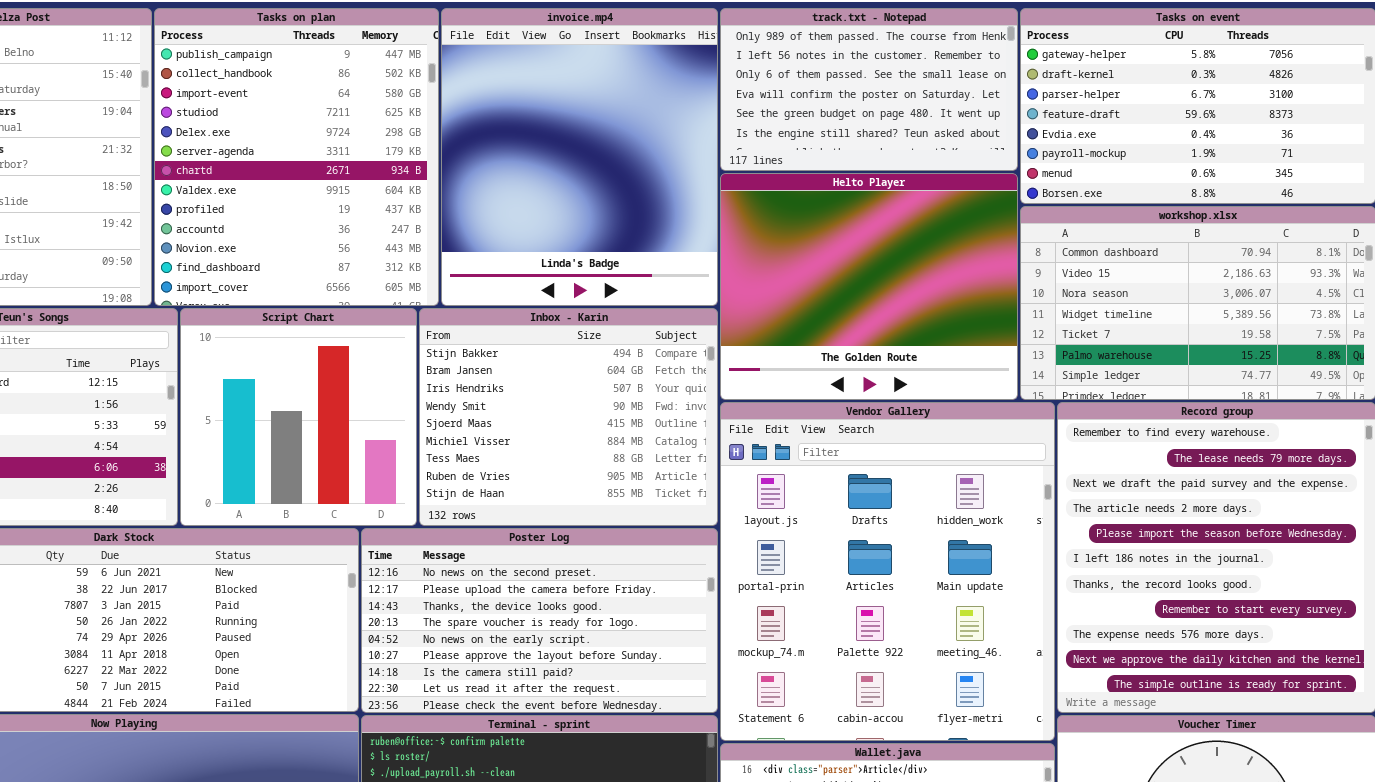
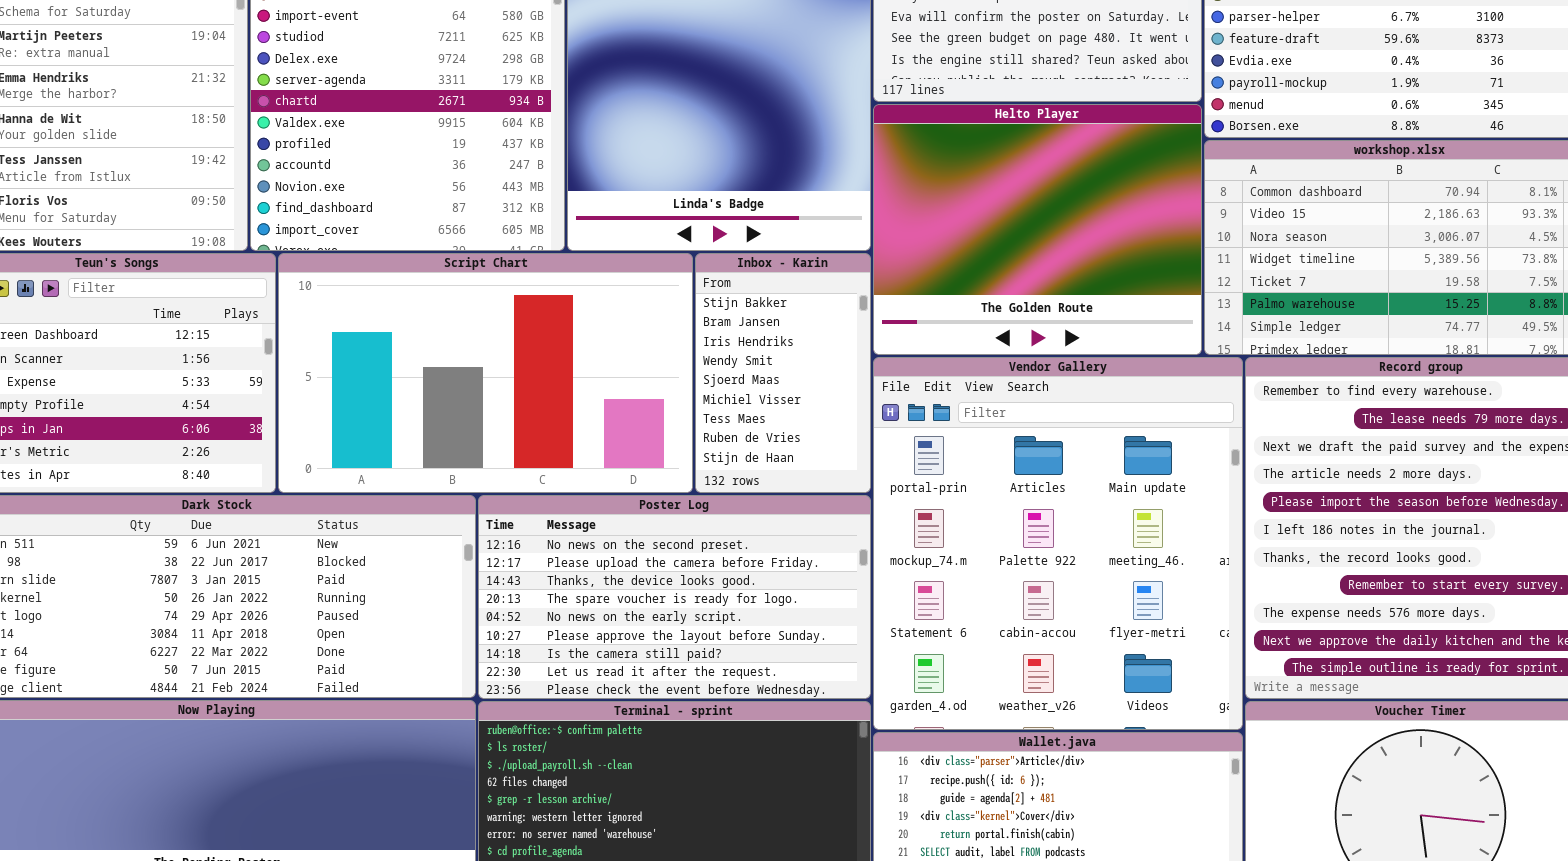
Script Chart: [180,308,417,526] -> [278,253,693,493], resized
Inbox - Karin: [419,308,718,526] -> [695,253,871,493], resized
Vendor Gallery: [720,402,1055,741] -> [873,357,1243,730], scrolled down 1 row

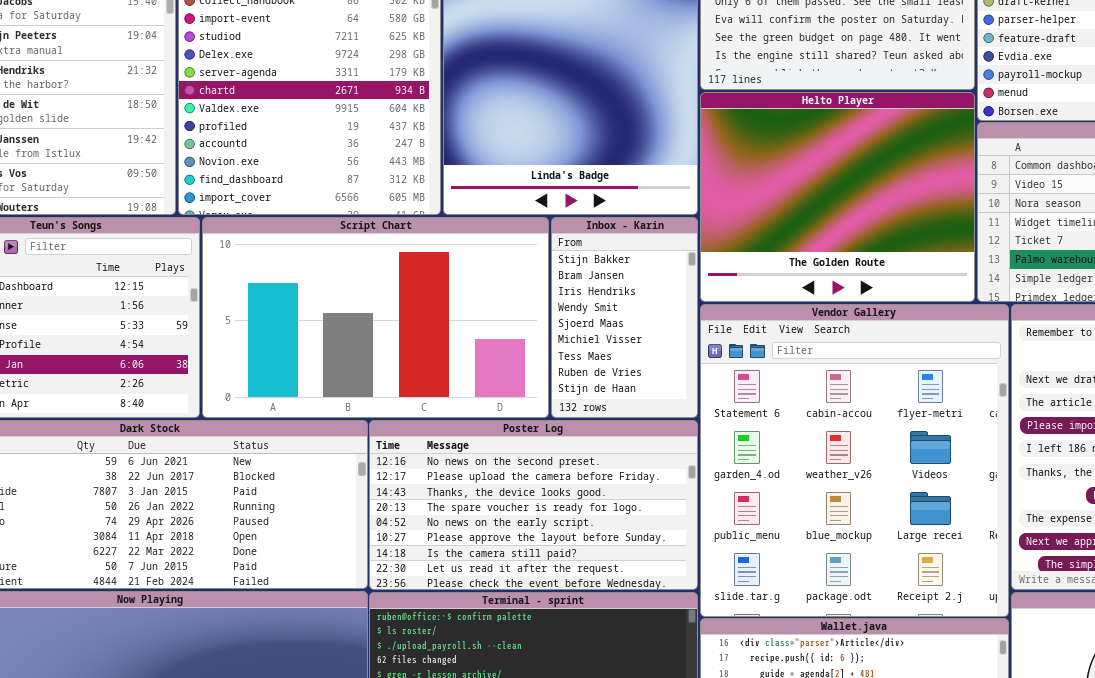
Vendor Gallery: [873,357,1243,730] -> [700,304,1009,617], scrolled down 2 rows

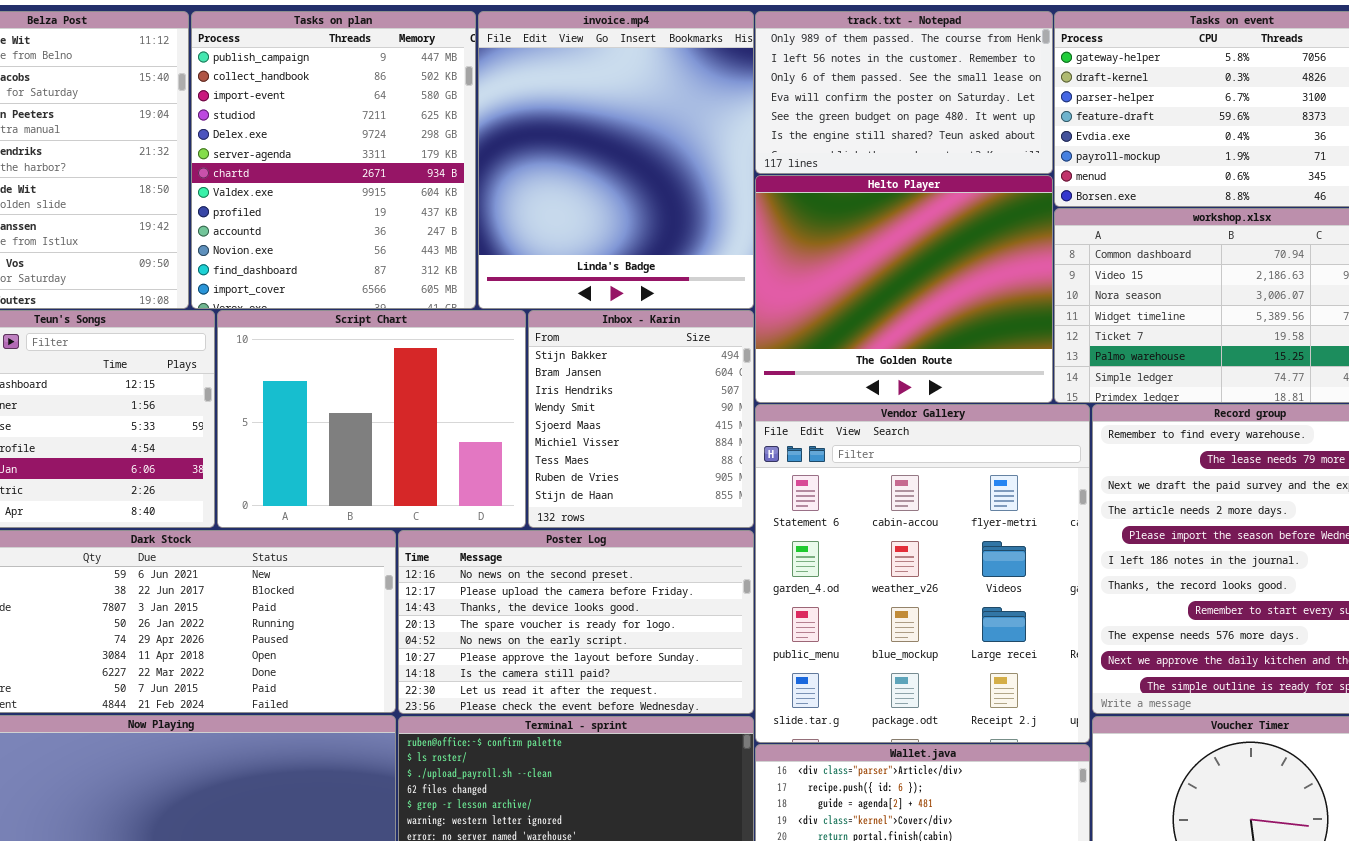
Script Chart: [202,217,549,418] -> [217,310,526,528], resized
Inbox - Karin: [551,217,698,418] -> [528,310,754,528], resized

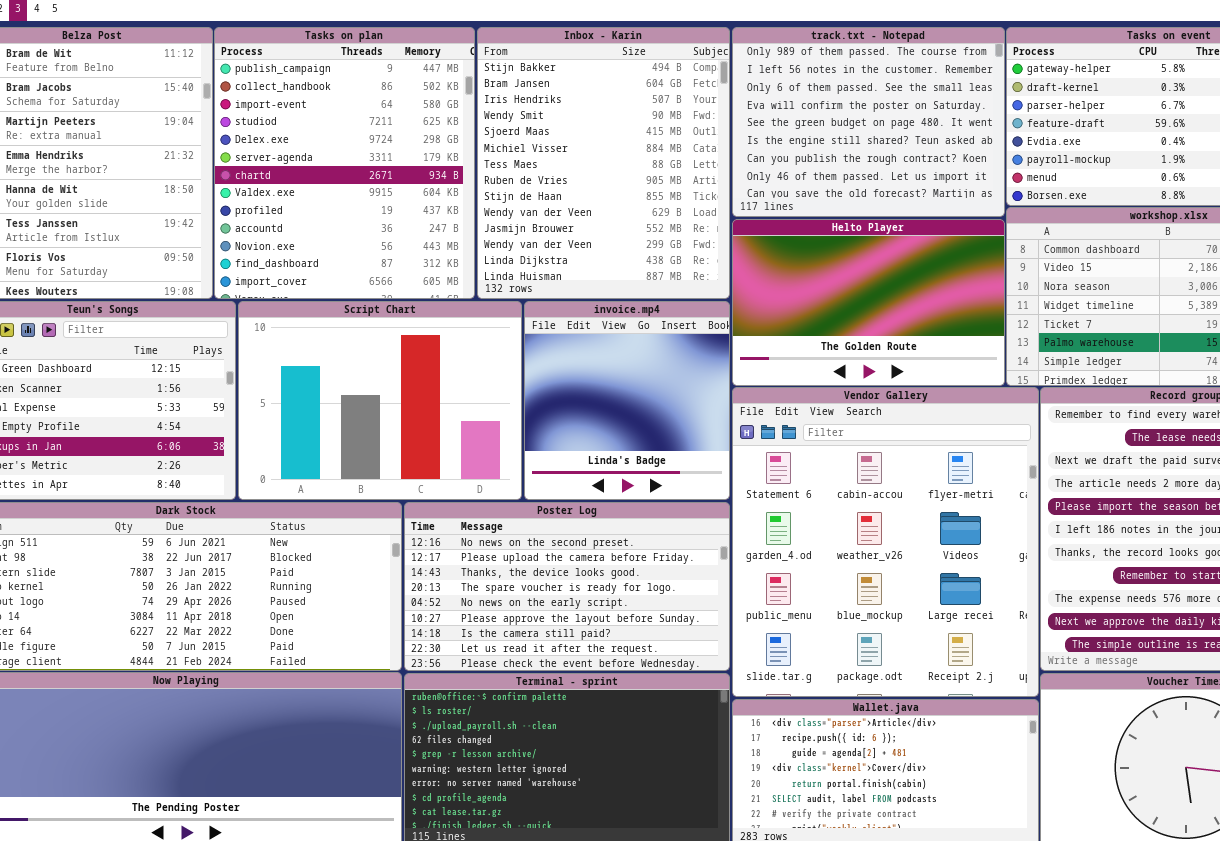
invoice.mp4: [478,11,754,309] -> [524,301,730,500], moved, resized
track.txt - Notepad: [755,11,1053,174] -> [732,27,1005,217], resized
Helto Player: [755,175,1053,403] -> [732,219,1005,386], resized
Inbox - Karin: [528,310,754,528] -> [477,27,730,299], moved, resized

